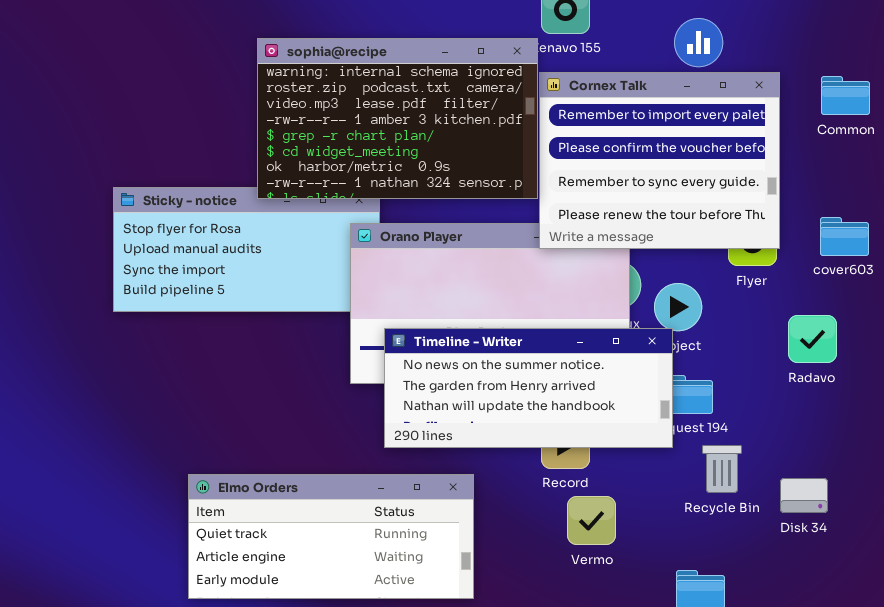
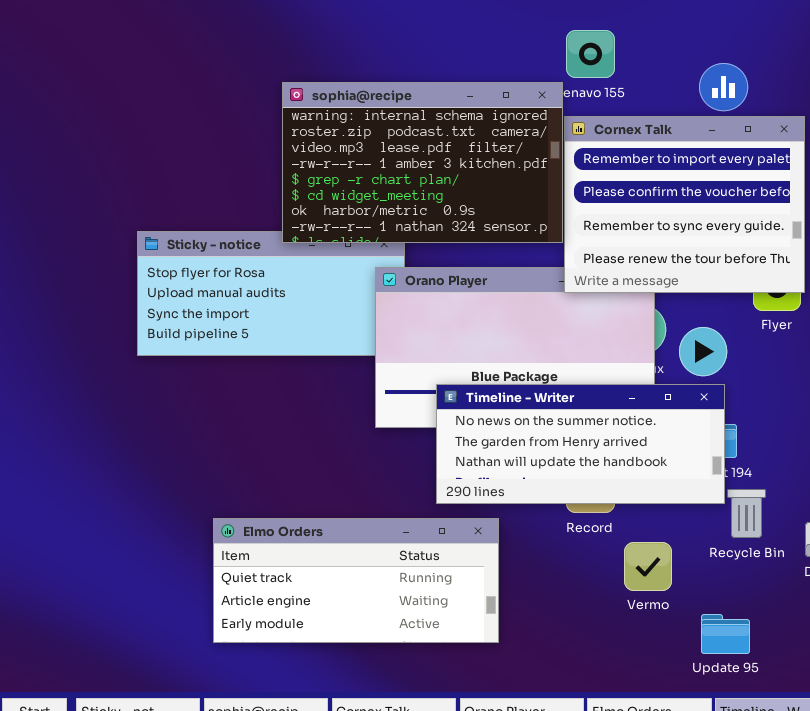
Timeline - Writer: [384,328,673,448] -> [436,384,725,504], moved
Vermo: [567,496,616,545] -> [624,542,672,591], moved

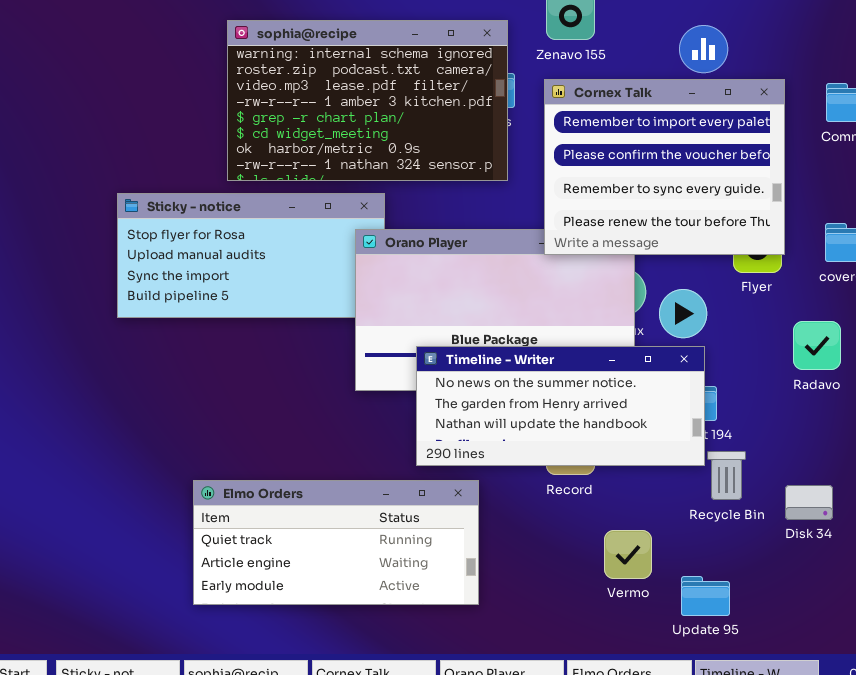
sophia@recipe: [282,82,563,243] -> [227,20,508,181], moved
Vermo: [624,542,672,591] -> [604,530,652,579], moved

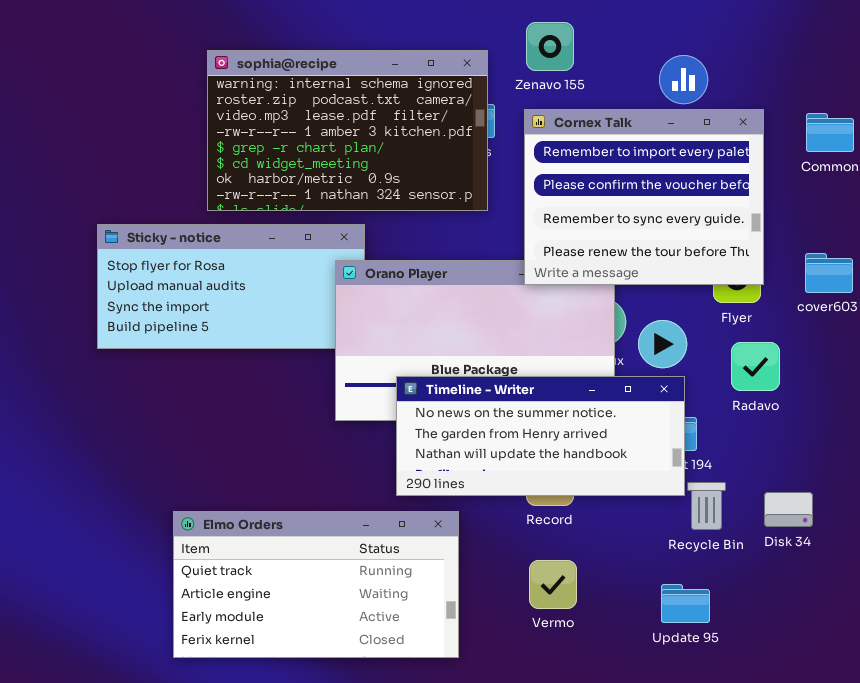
Radavo: [793,321,841,370] -> [731,342,780,391], moved
Elmo Orders: [193,480,479,605] -> [173,511,459,658], resized
Disk 34: [785,485,833,520] -> [764,492,813,527], moved
Vermo: [604,530,652,579] -> [529,560,577,609], moved
Update 95: [681,576,730,616] -> [661,584,710,623], moved

